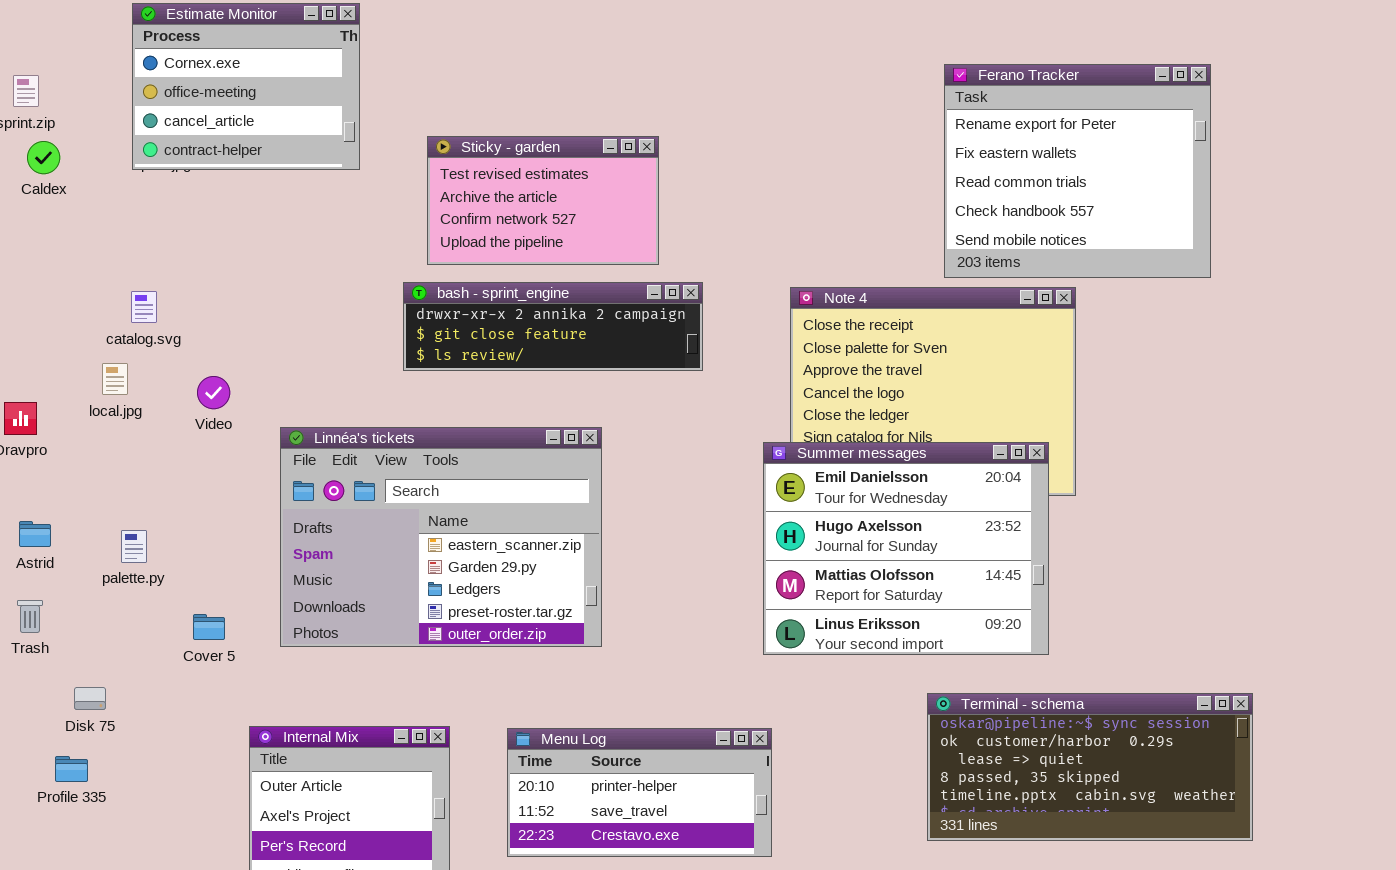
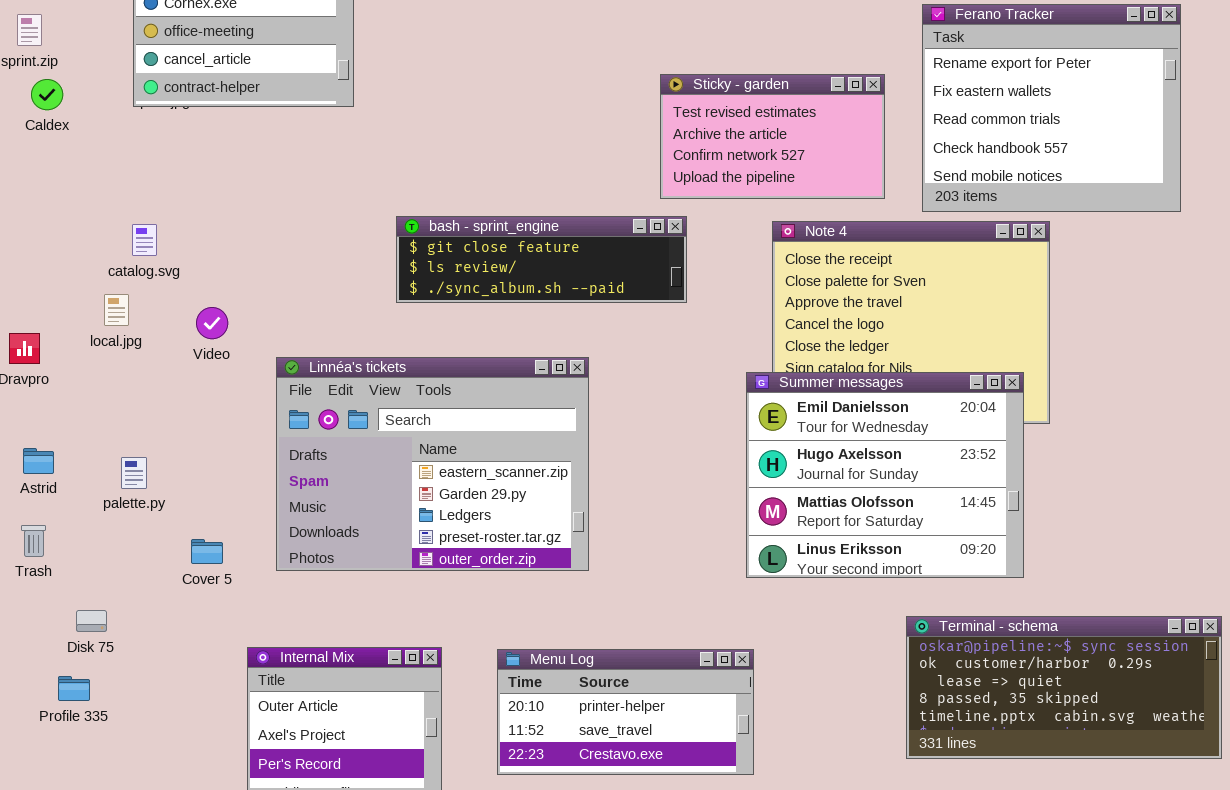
Sticky - garden: [427,136,659,265] -> [660,74,885,199], moved
bash - sprint_engine: [403,282,703,371] -> [396,216,687,303], scrolled down 1 row

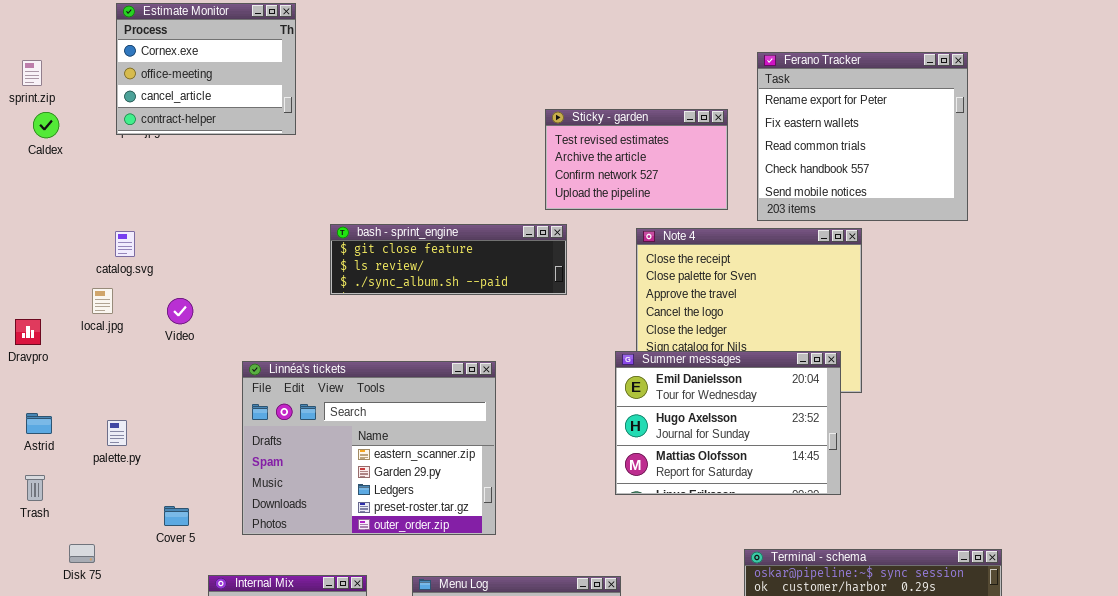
Linnéa's tickets: [276,357,589,571] -> [242,361,496,535], moved
Summer messages: [746,372,1024,578] -> [615,351,841,495], resized
Cover 5: [191,539,223,564] -> [164,506,189,526], moved

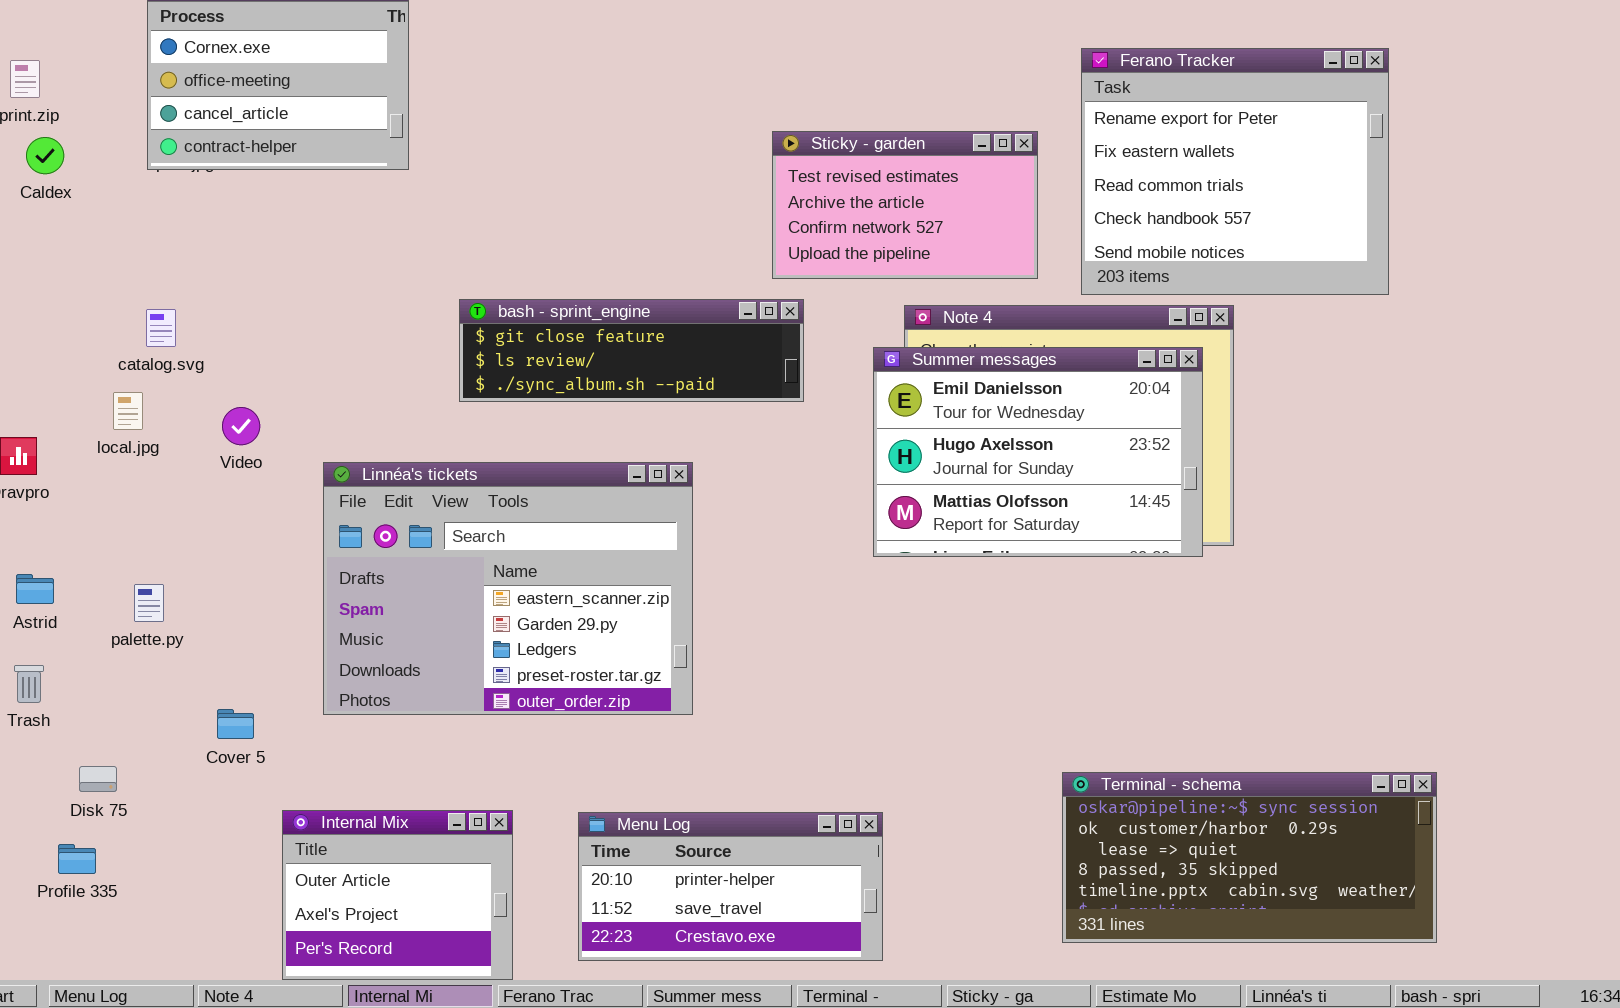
Summer messages: [615,351,841,495] -> [873,347,1203,557], moved
Linnéa's tickets: [242,361,496,535] -> [323,462,693,715], moved

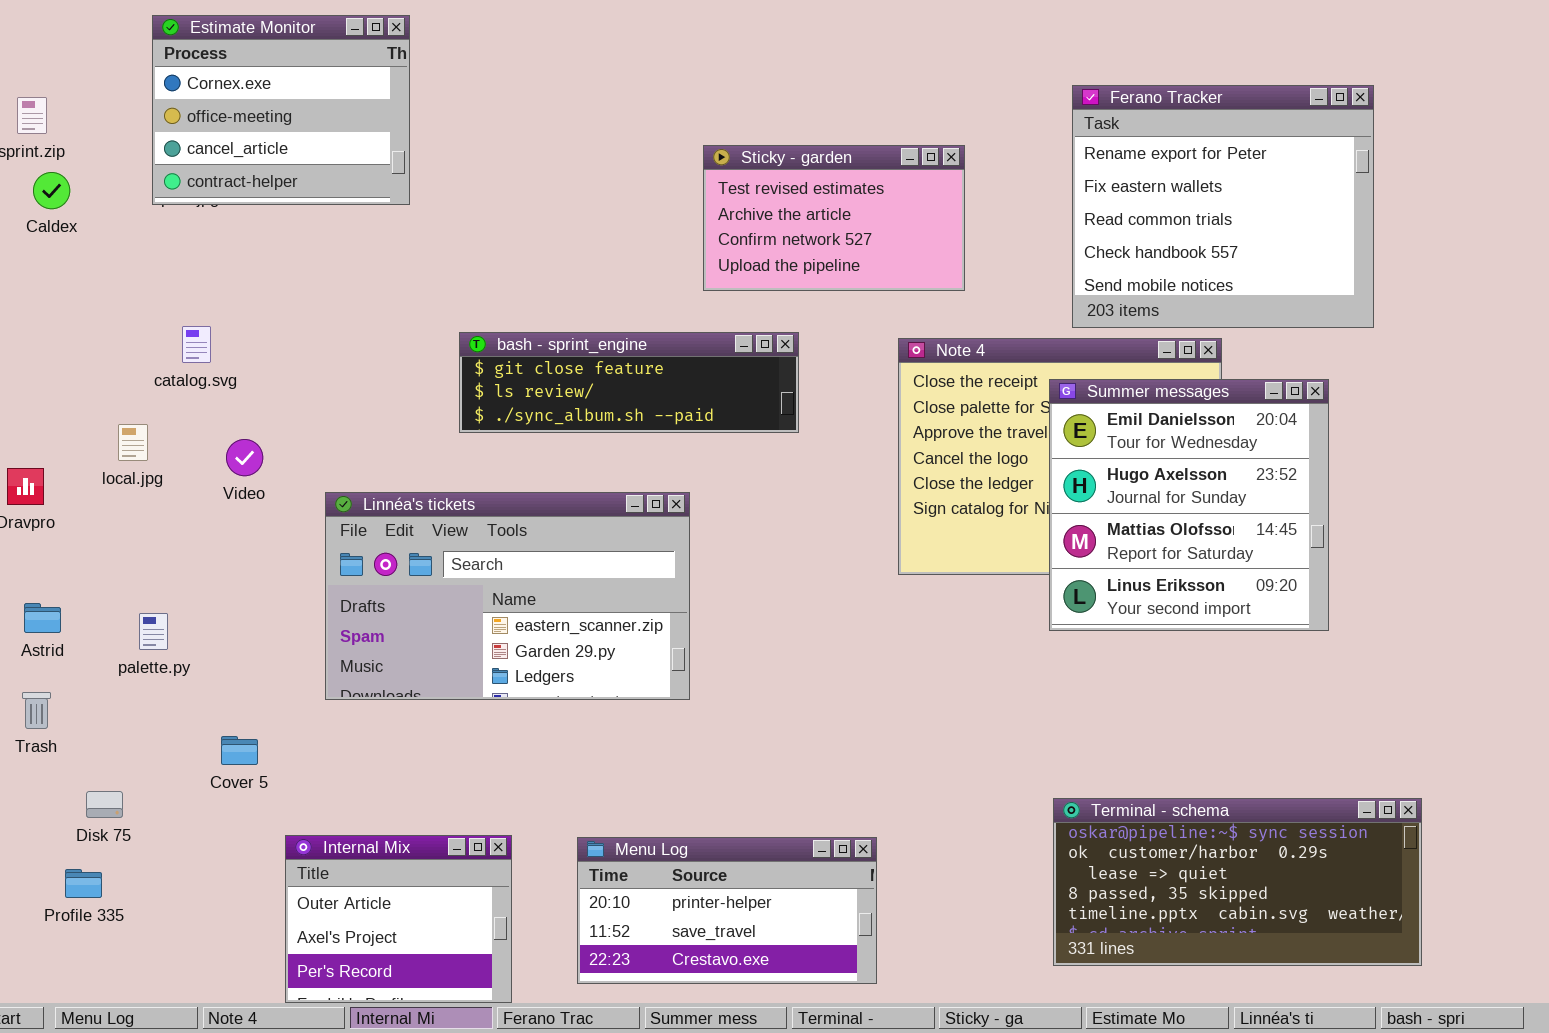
Sticky - garden: [772,131,1038,279] -> [703,145,965,291], moved
catalog.svg: [146,309,176,347] -> [182,326,211,363], moved
Summer messages: [873,347,1203,557] -> [1049,379,1329,631], moved, resized
Linnéa's tickets: [323,462,693,715] -> [325,492,690,700], resized

